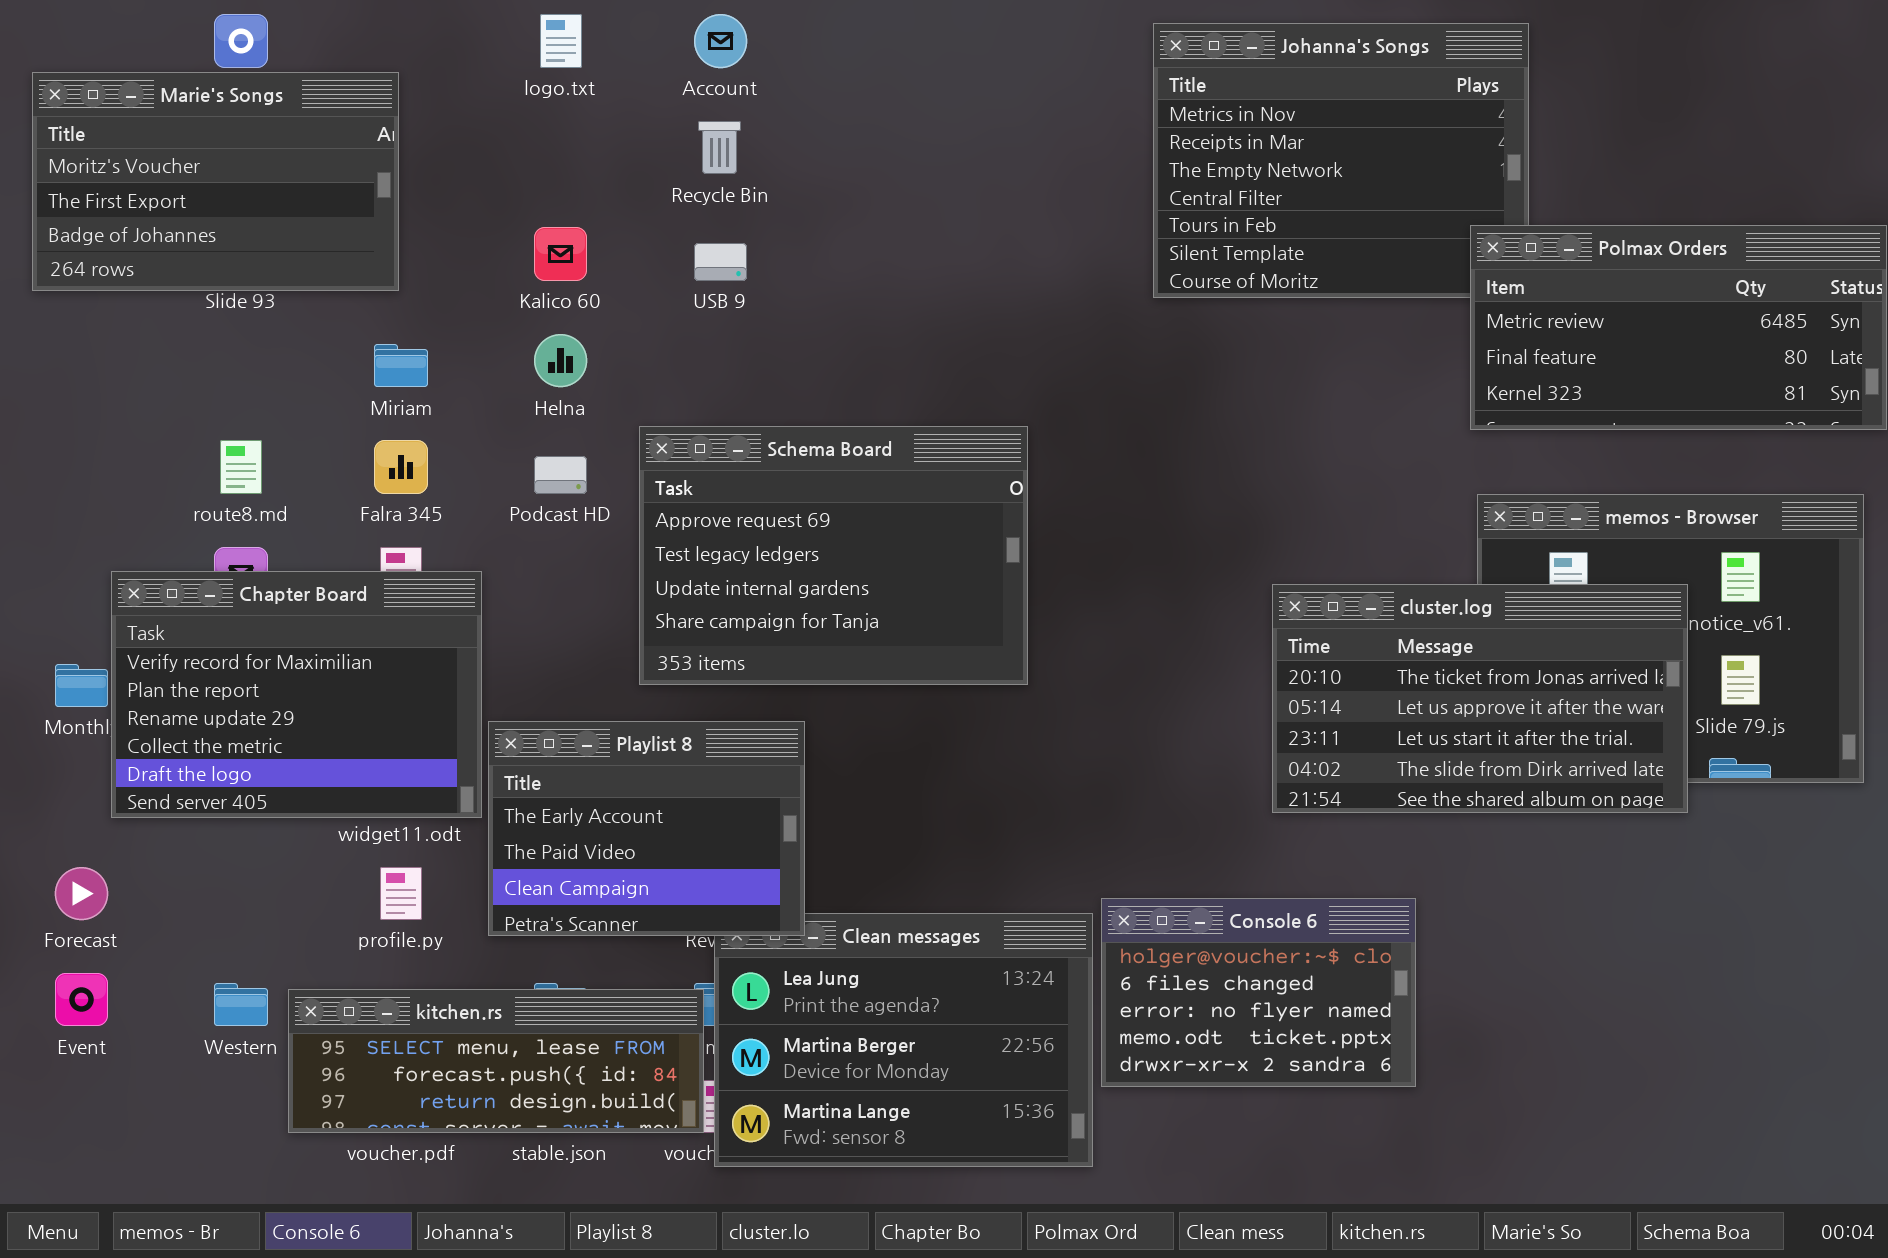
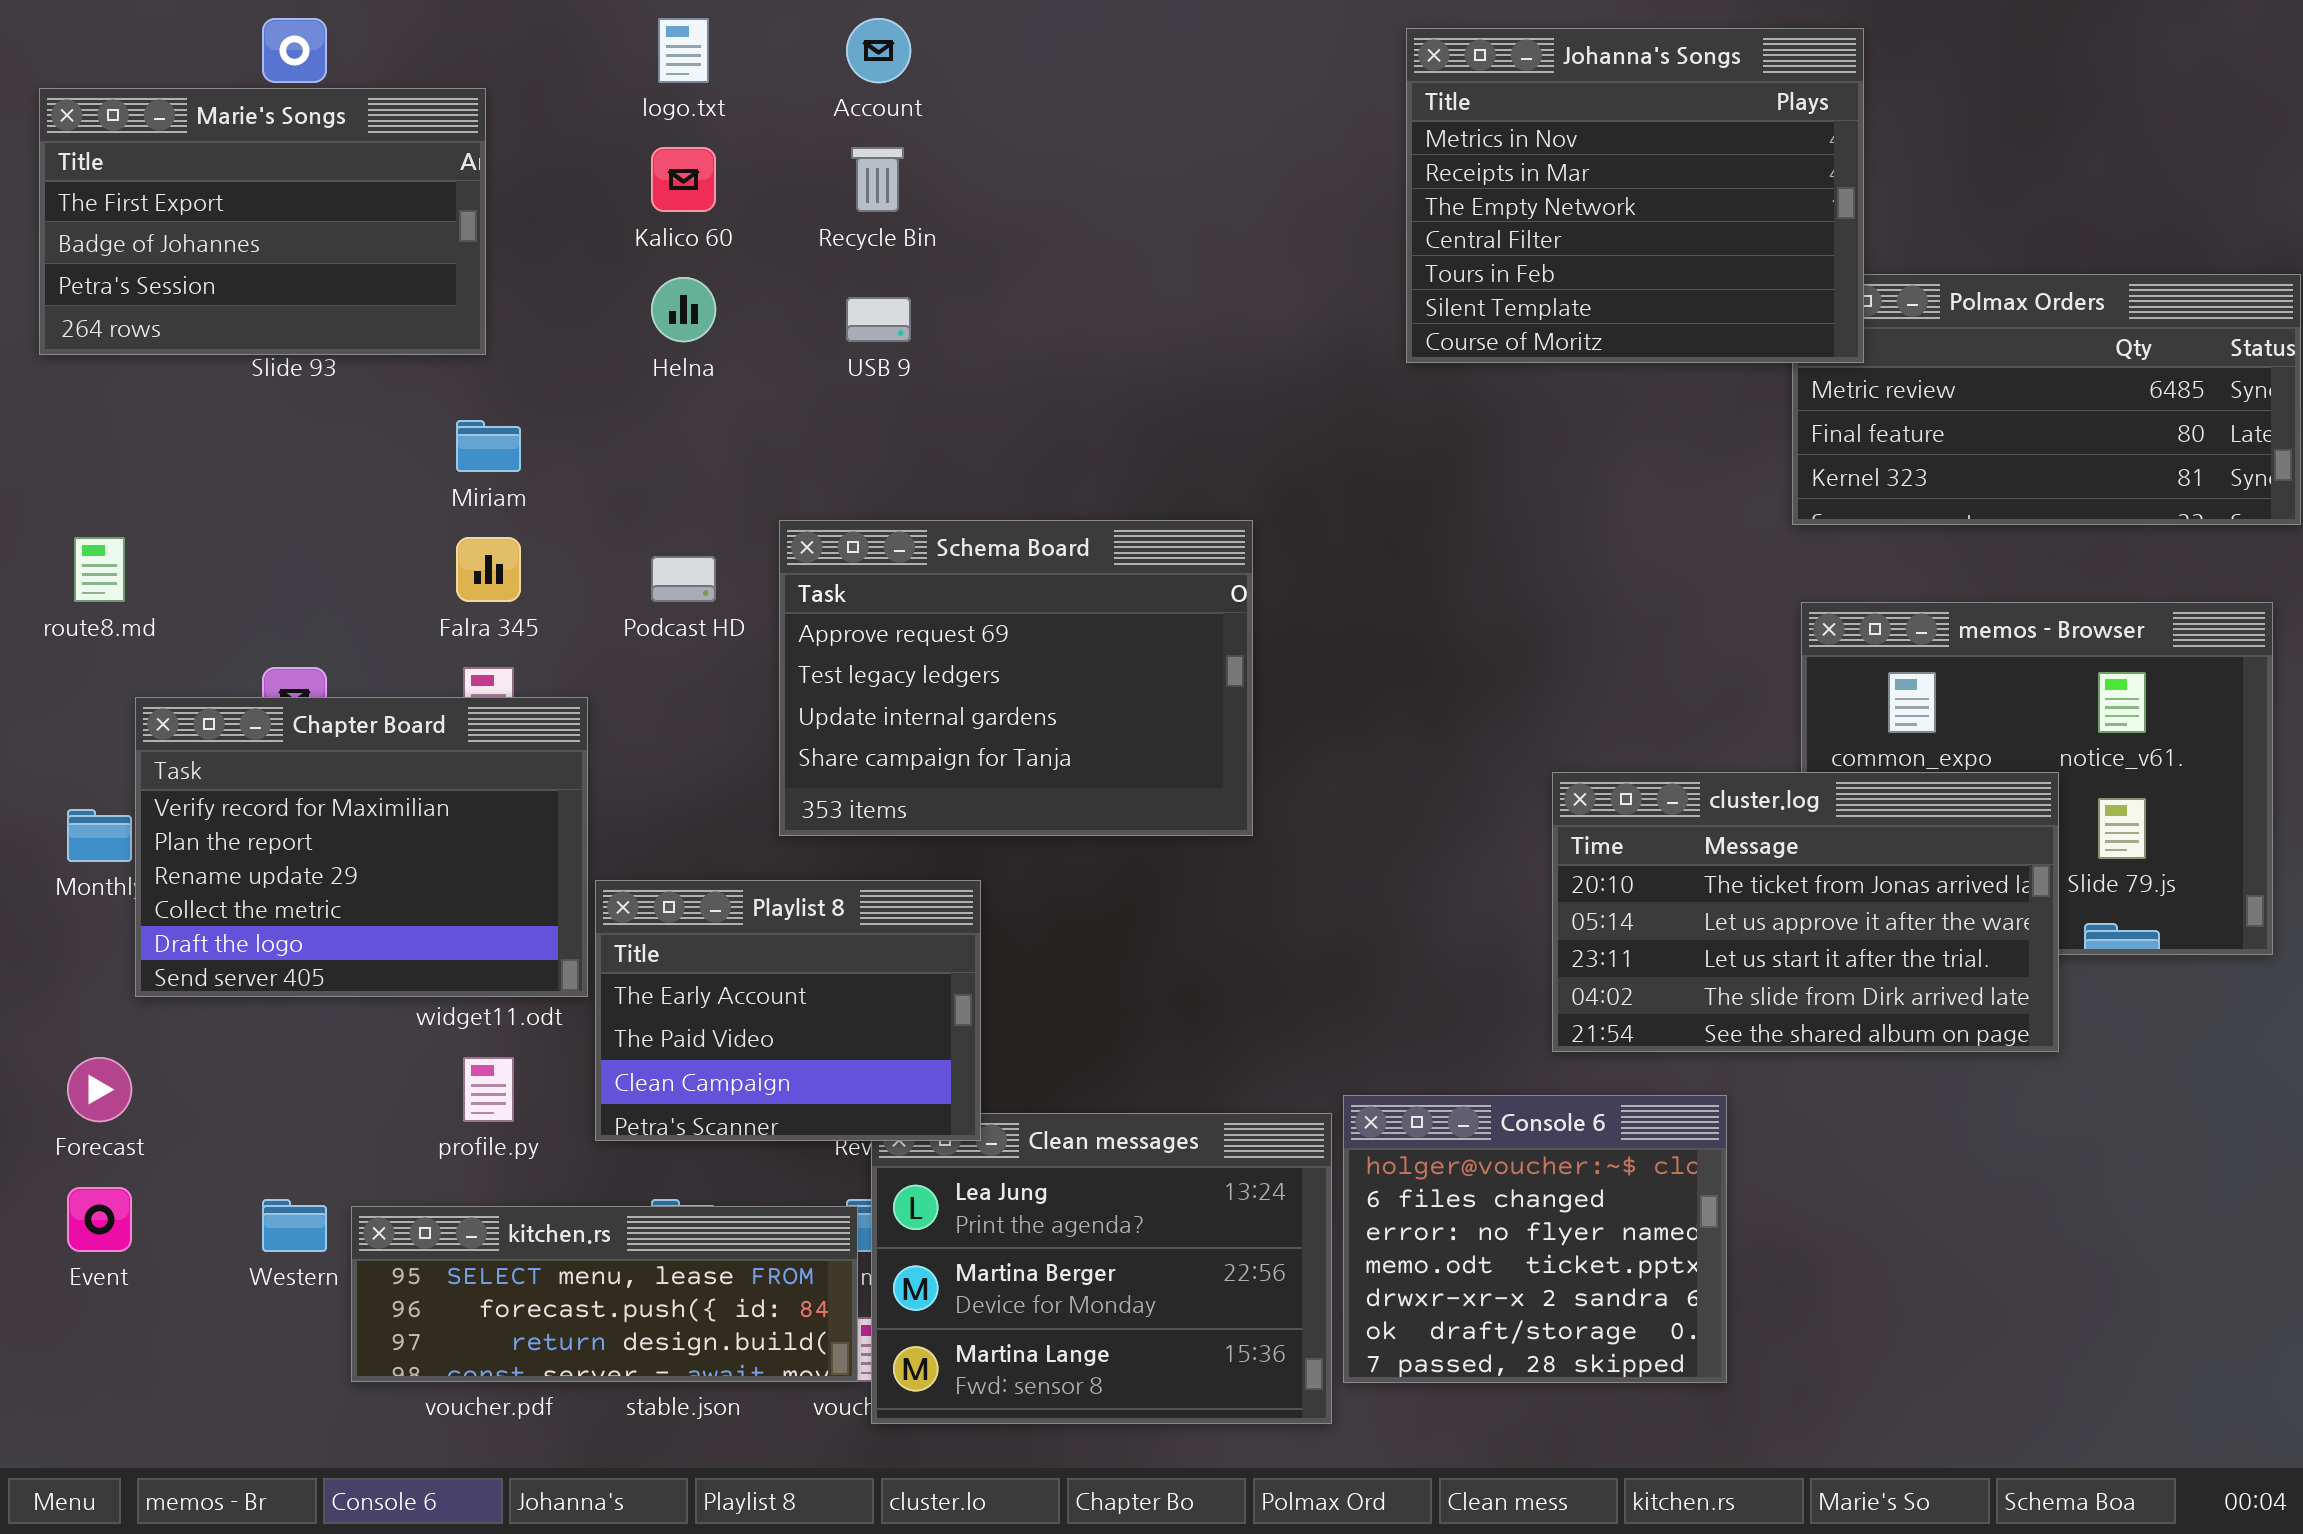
Johanna's Songs: [1153,23,1529,298] -> [1406,28,1864,363], raised
Marie's Songs: [32,72,399,291] -> [39,88,486,355], scrolled down 1 row
Kalico 60: [534,227,587,281] -> [651,147,716,212], moved
Helna: [534,334,587,387] -> [651,277,716,342], moved
route8.md: [220,440,262,494] -> [74,537,125,602], moved
cluster.log: [1272,584,1688,813] -> [1552,772,2059,1052], moved
Console 6: [1101,898,1416,1087] -> [1343,1095,1727,1383], resized

